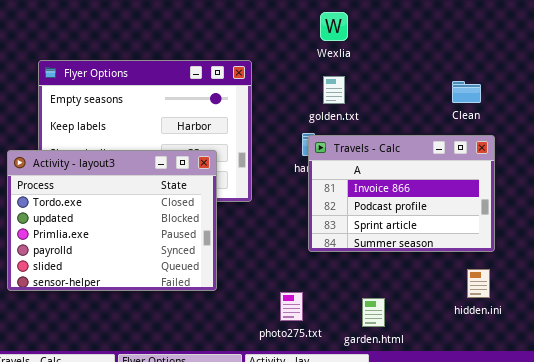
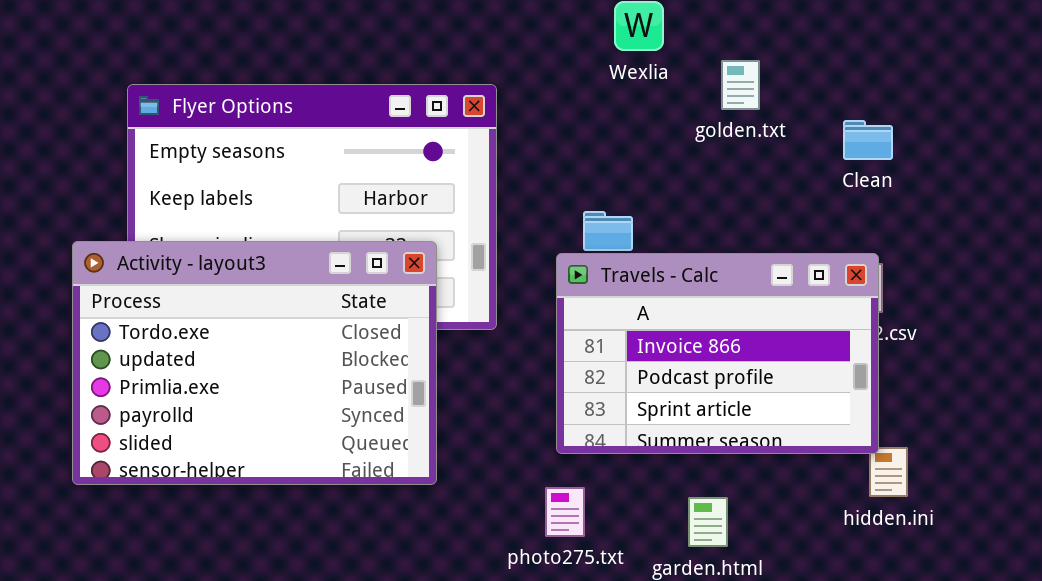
golden.txt: [323,76,345,104] -> [721,60,760,110], moved
Travels - Calc: [308,135,495,252] -> [556,253,879,454], moved

